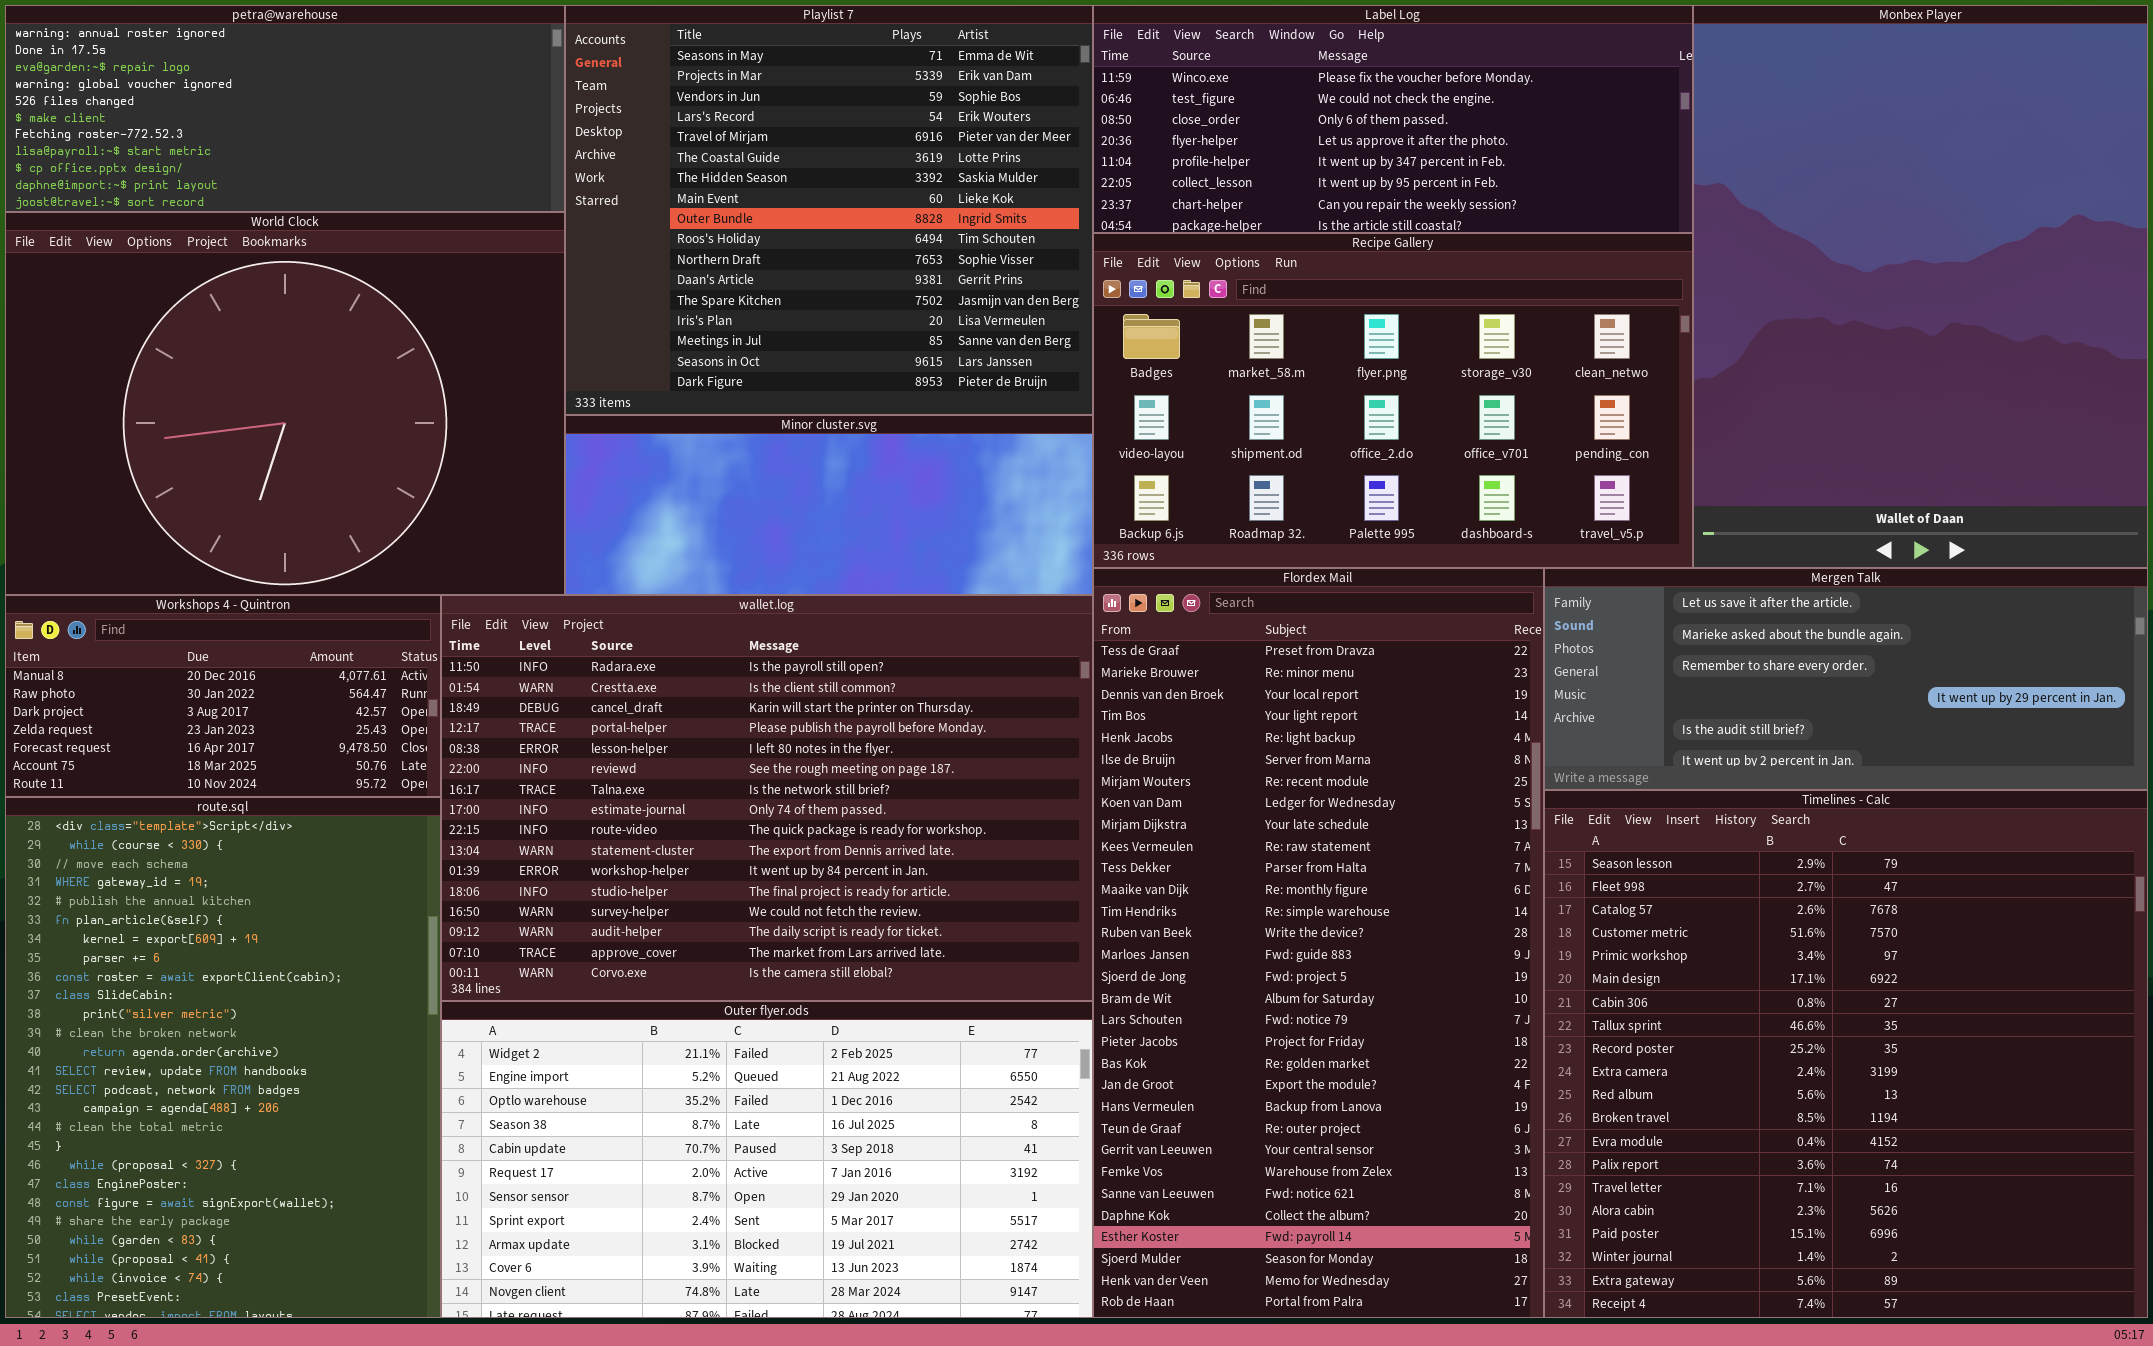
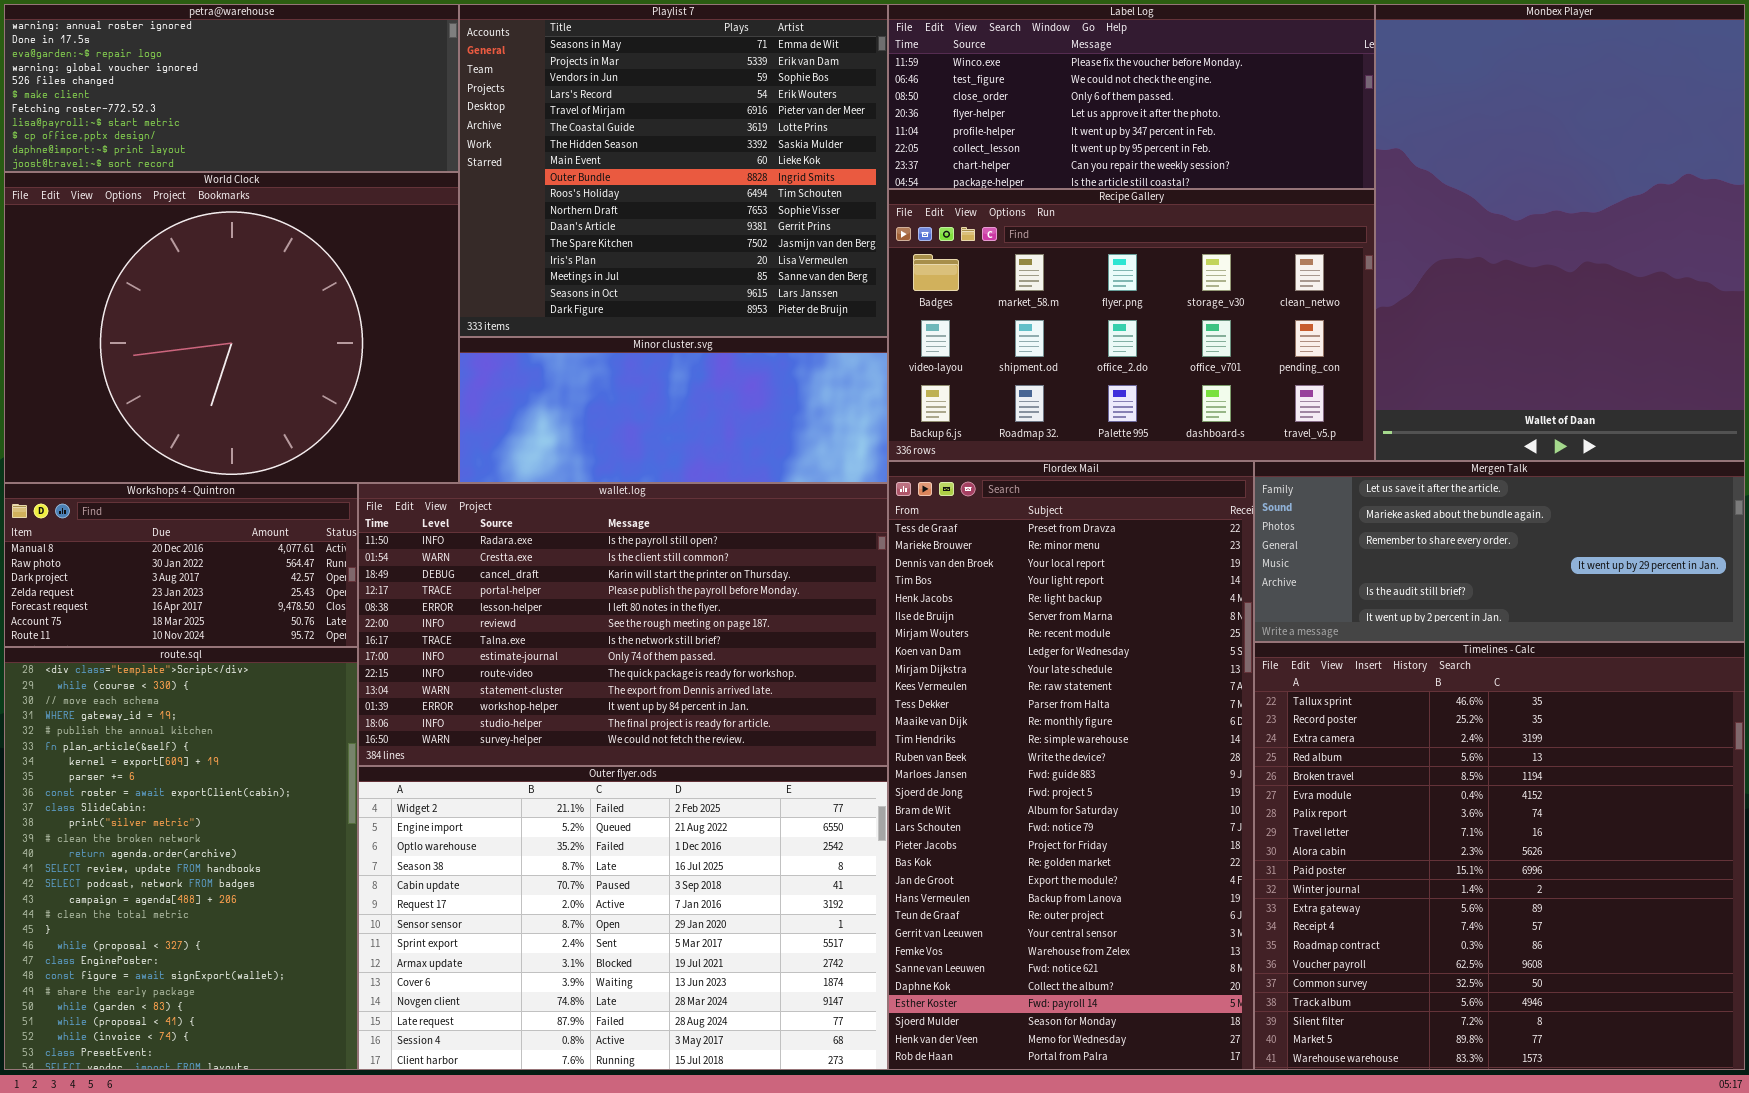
wallet.log: [441,595,1093,1001] -> [358,483,888,766], resized
Timelines - Calc: [1544,790,2148,1318] -> [1254,642,1745,1070], scrolled down 7 rows
Outer flyer.ods: [441,1001,1093,1318] -> [358,766,888,1070], resized

